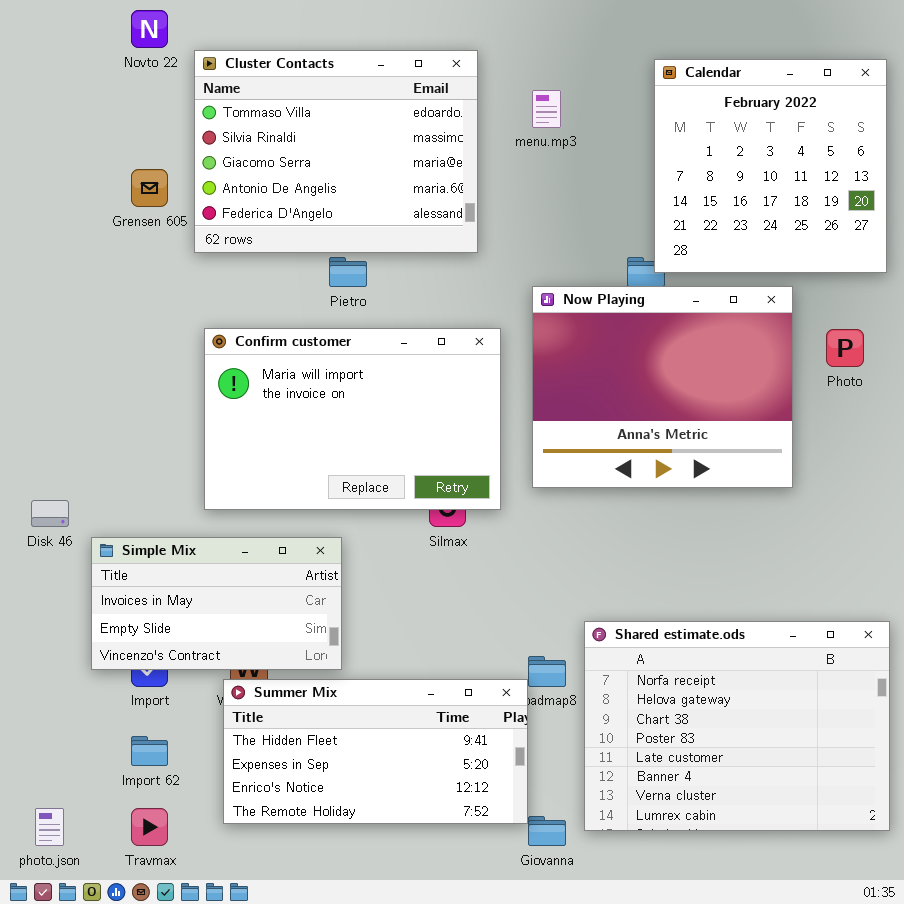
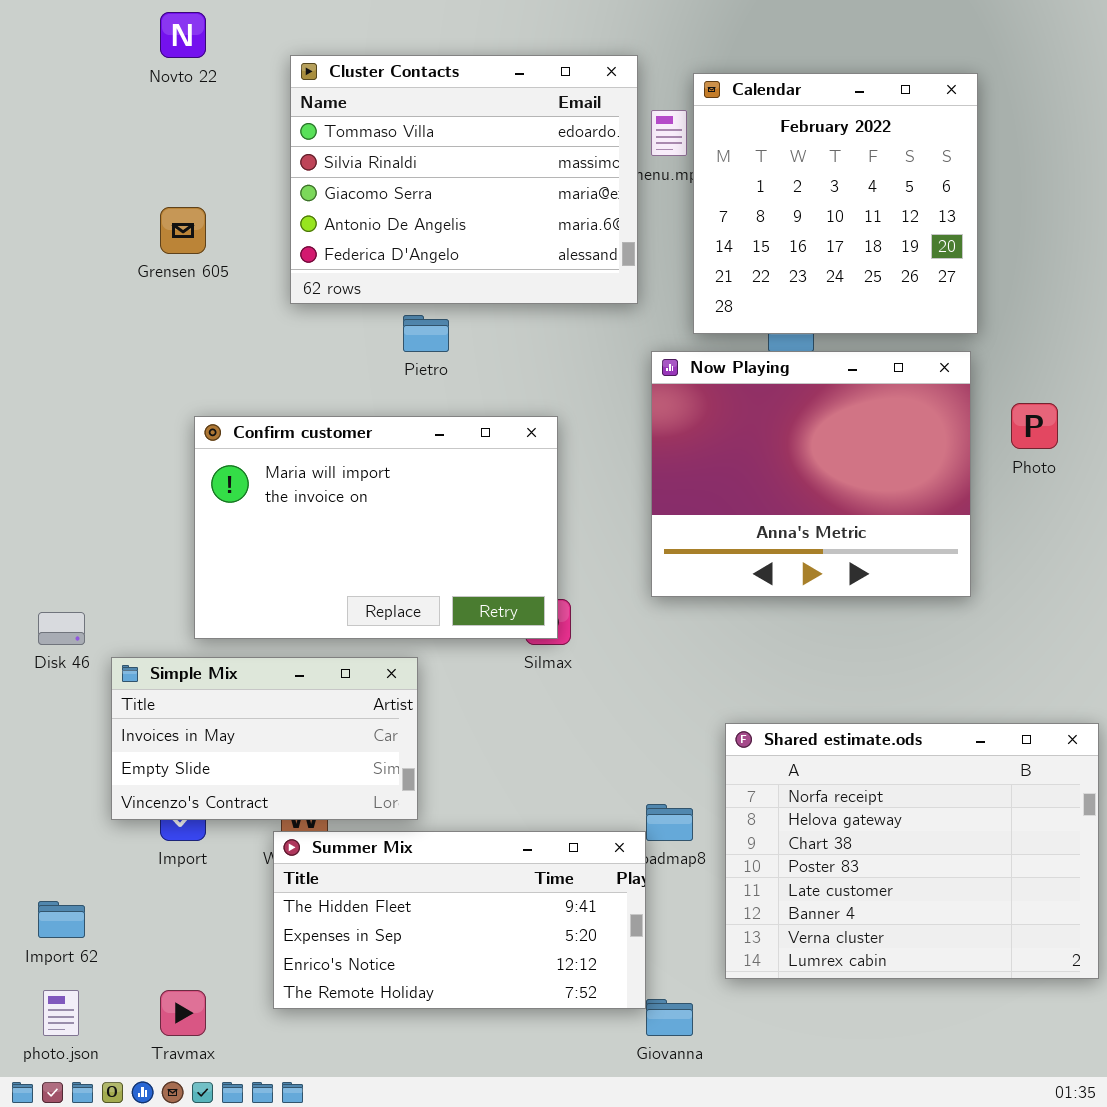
Cluster Contacts: [194,50,478,253] -> [290,55,638,304], moved
Calendar: [654,59,887,273] -> [693,73,978,334], moved
Confirm customer: [204,328,501,510] -> [194,416,558,639], moved
Shared estimate.ods: [584,621,890,831] -> [725,723,1099,979], moved
Import 62: [131,736,168,766] -> [38,901,85,938], moved

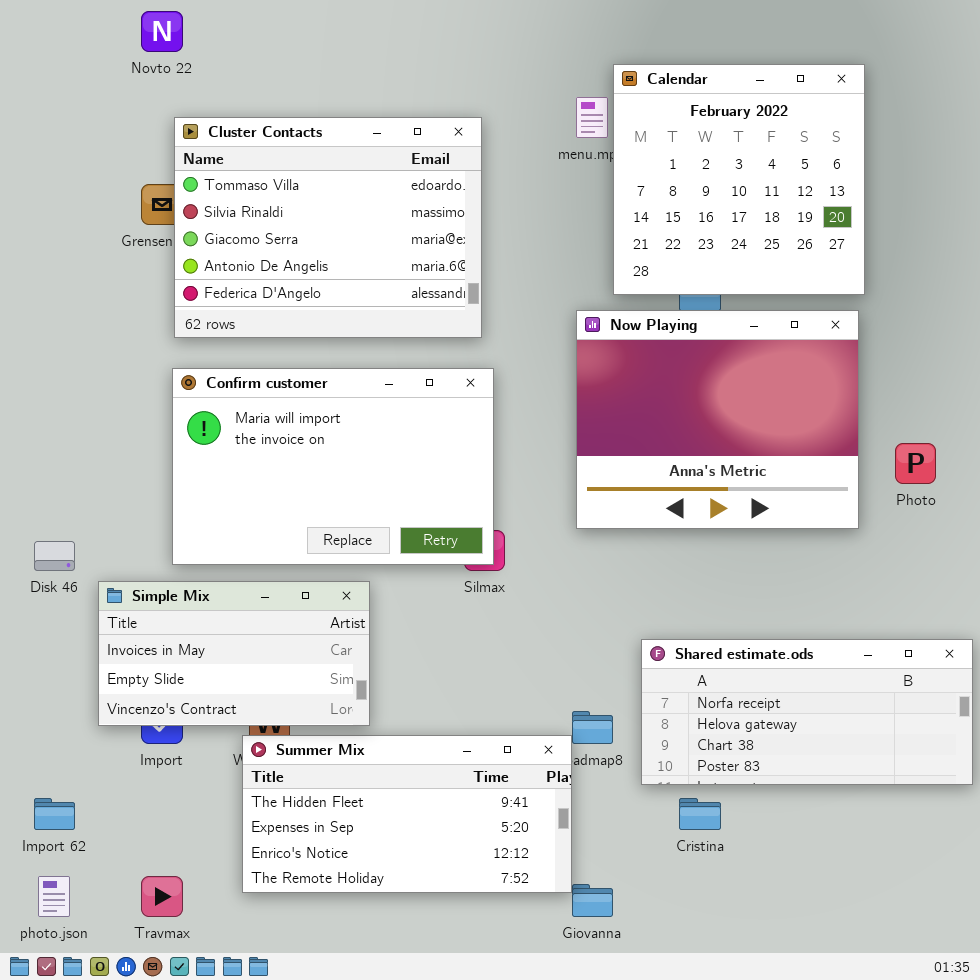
Cluster Contacts: [290,55,638,304] -> [174,117,482,338], moved
Photo: [1011,403,1058,449] -> [895,443,936,484], moved
Shared estimate.ods: [725,723,1099,979] -> [641,639,973,785], resized

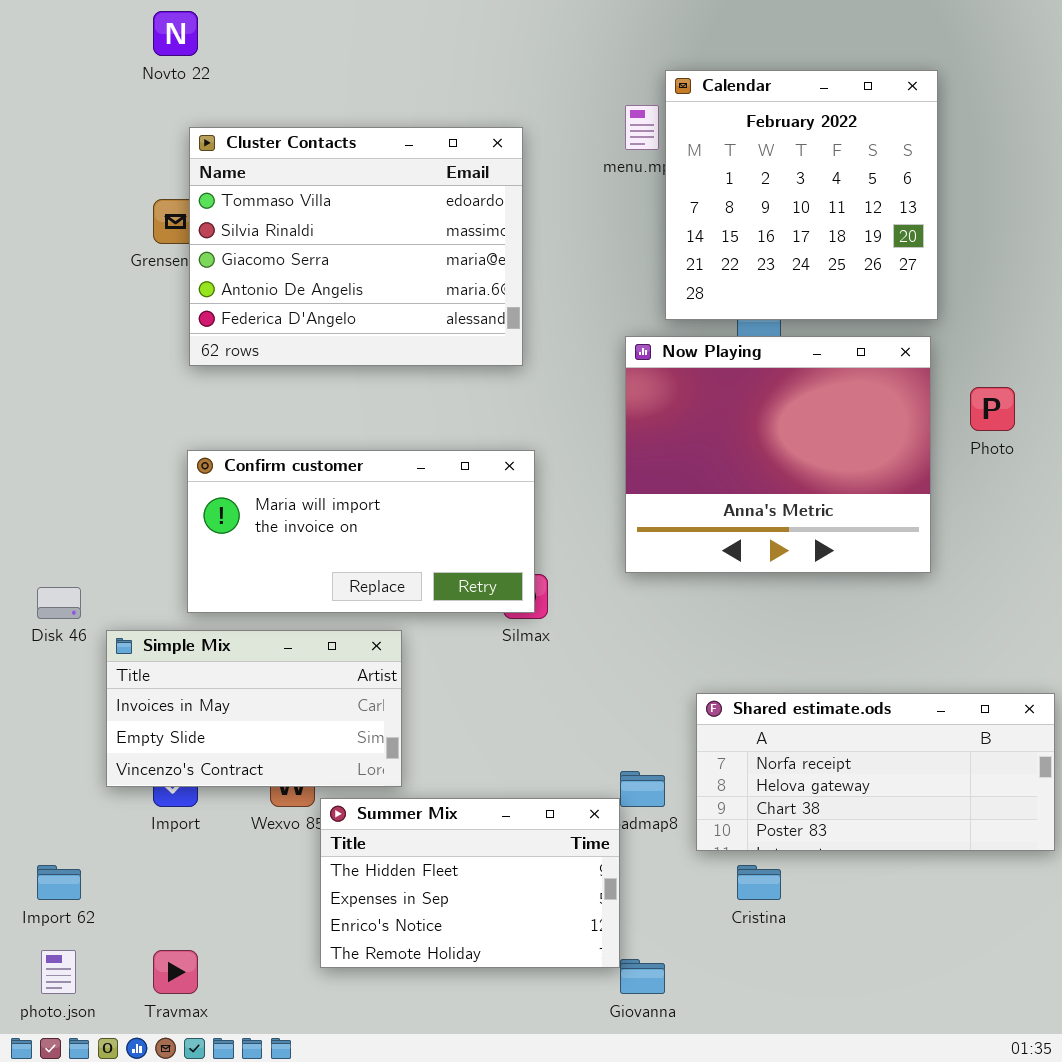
Confirm customer: [172,368,494,565] -> [187,450,535,613], resized
Photo: [895,443,936,484] -> [970,387,1015,431], moved
Summer Mix: [242,735,572,893] -> [320,798,620,968], resized

